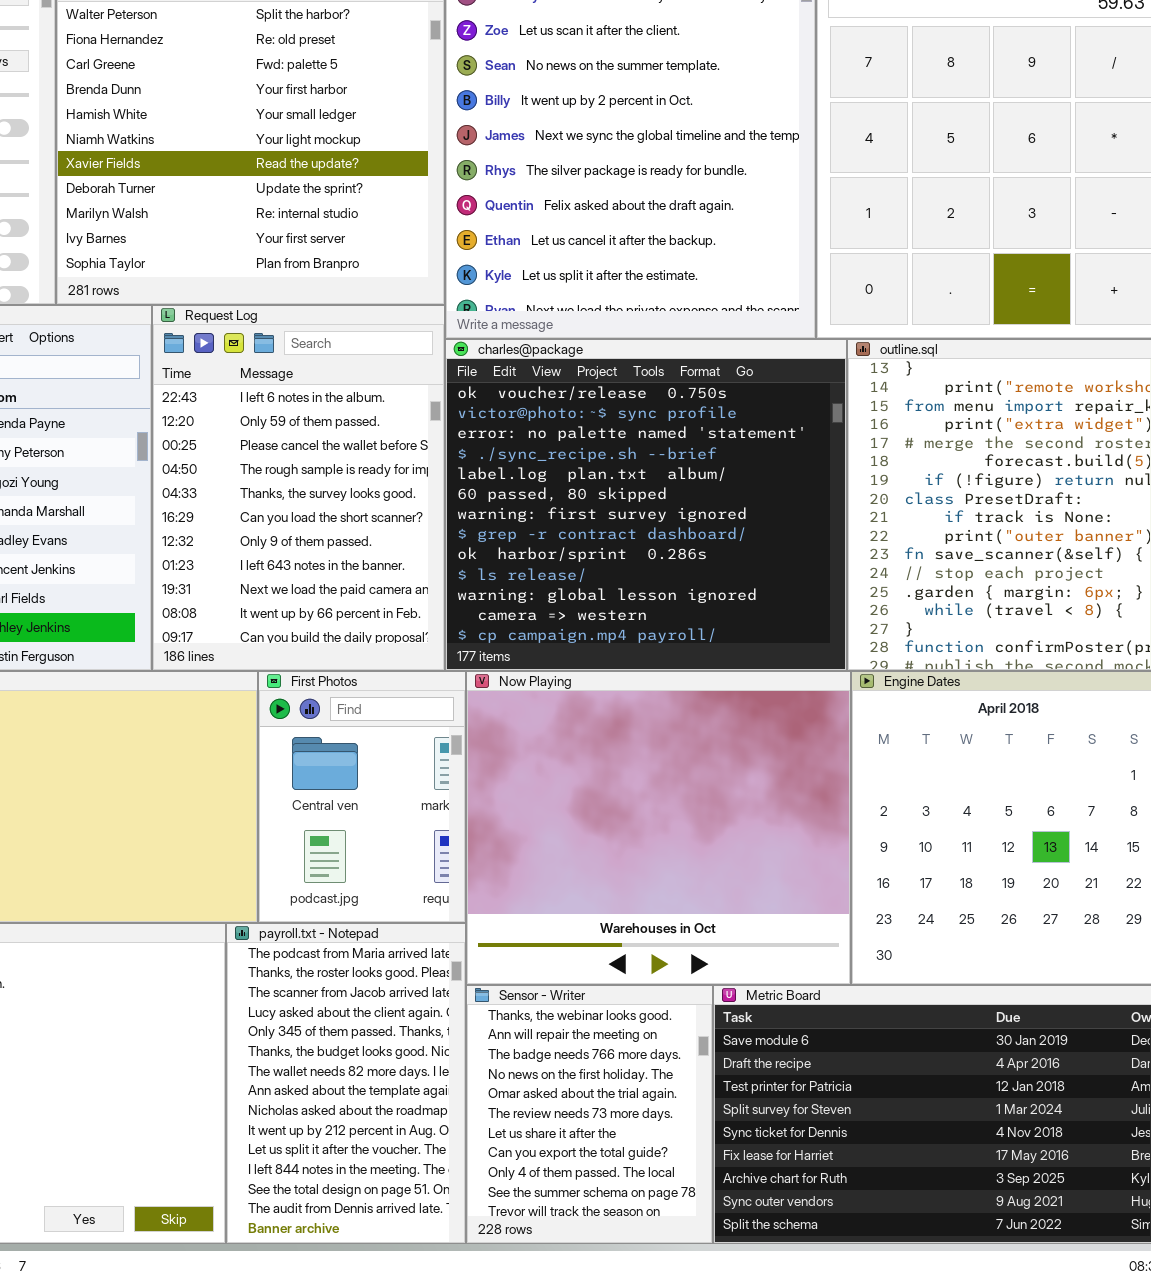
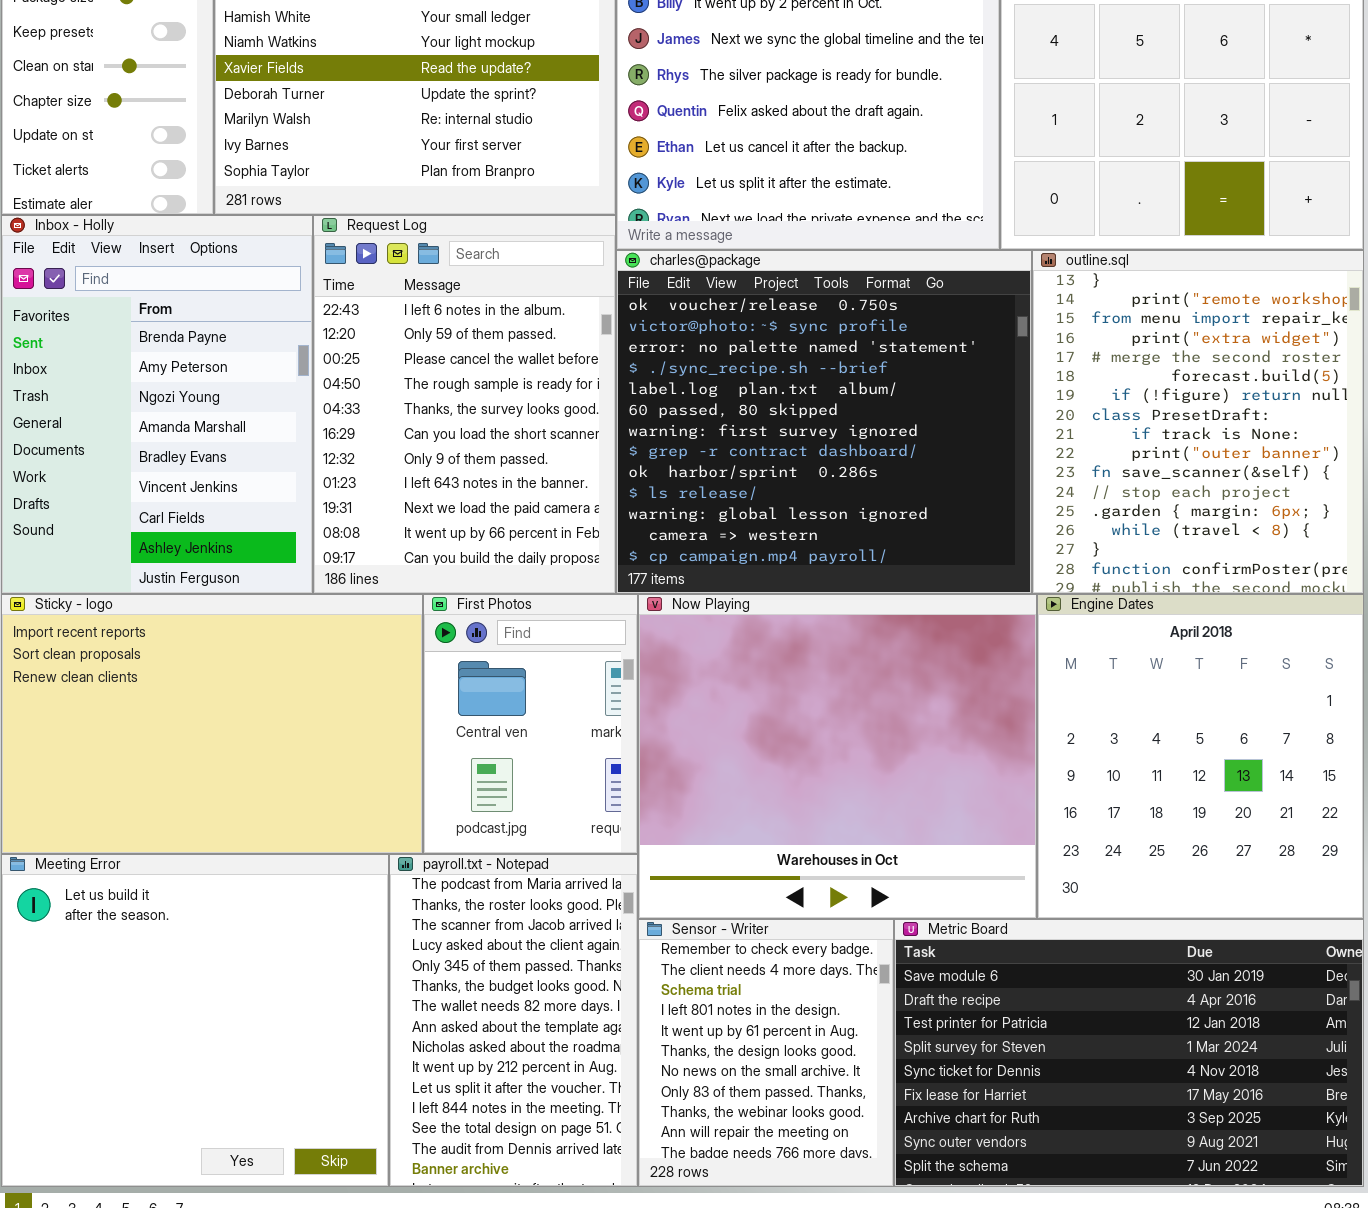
Sensor - Writer: [466,985,713,1244] -> [638,919,894,1187], scrolled up 8 rows

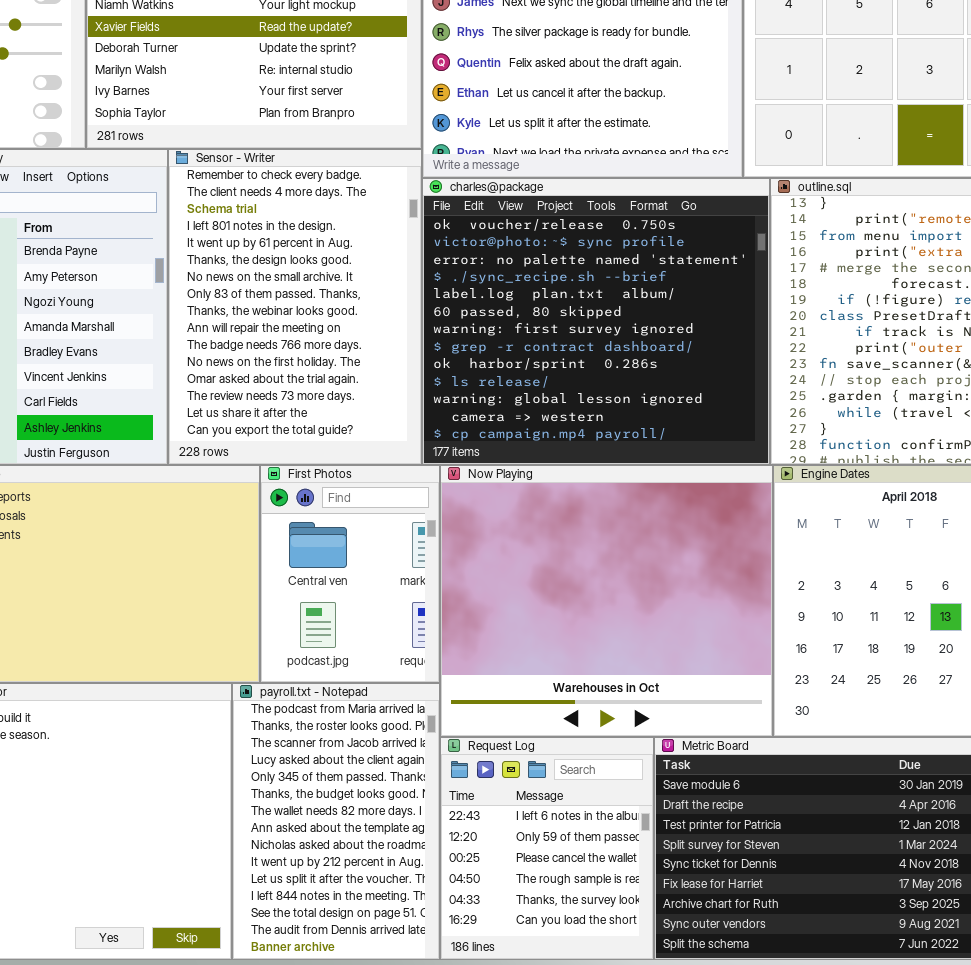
Request Log: [313,215,616,594] -> [440,737,654,960], moved, resized
Sensor - Writer: [638,919,894,1187] -> [168,149,422,465], moved, resized

